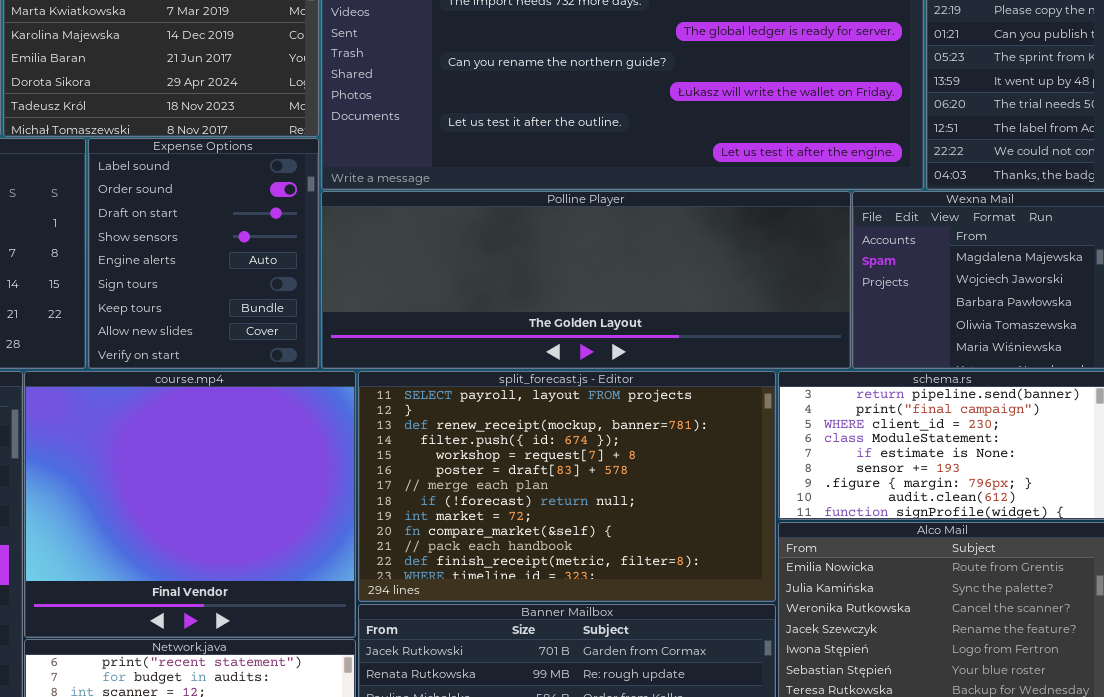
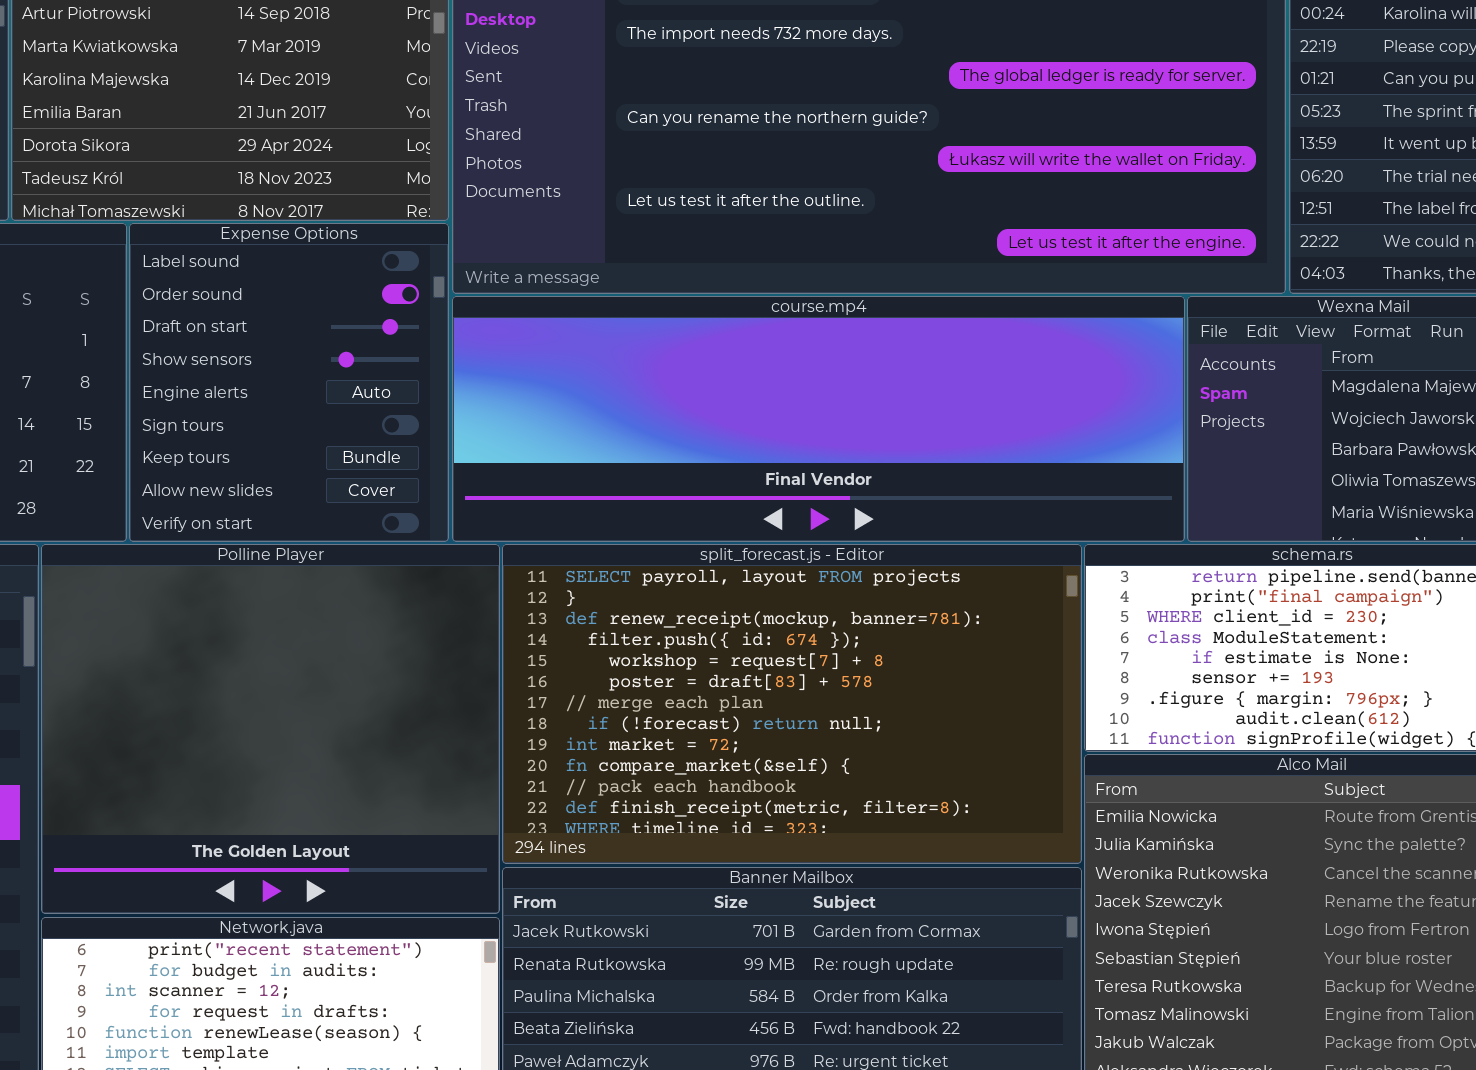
Polline Player: [321,191,851,369] -> [41,544,500,914], moved, resized
course.mp4: [24,371,356,638] -> [452,296,1185,542], moved, resized

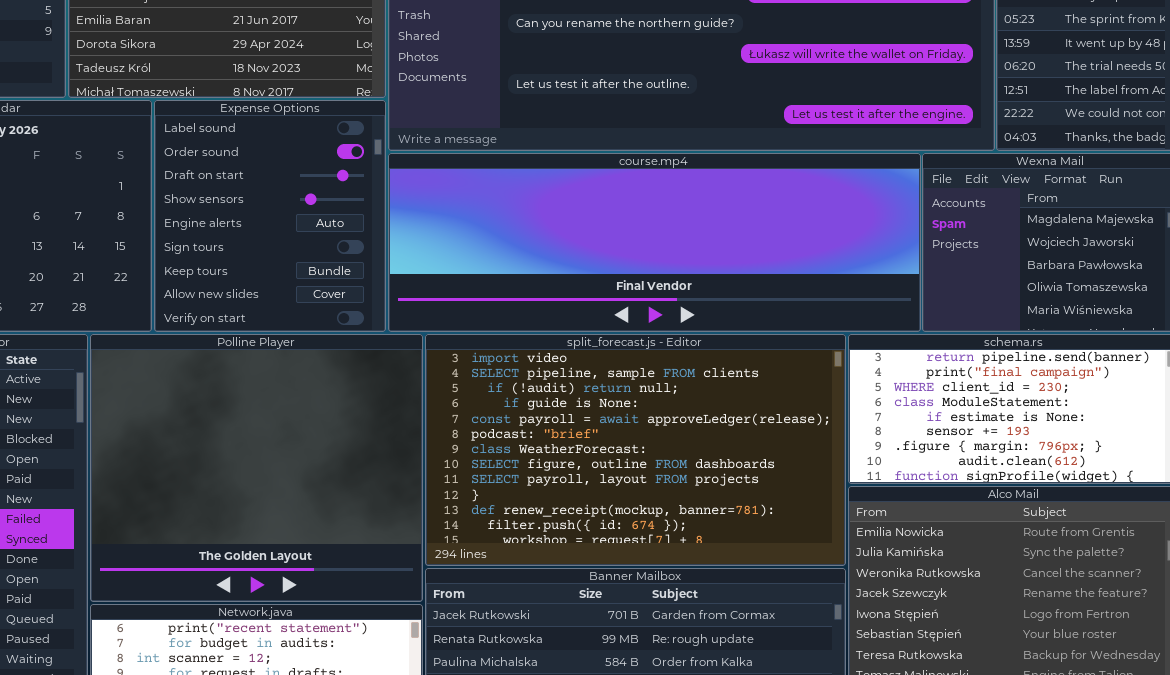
split_forecast.js - Editor: [502,544,1082,864] -> [425,334,846,566], scrolled up 8 rows

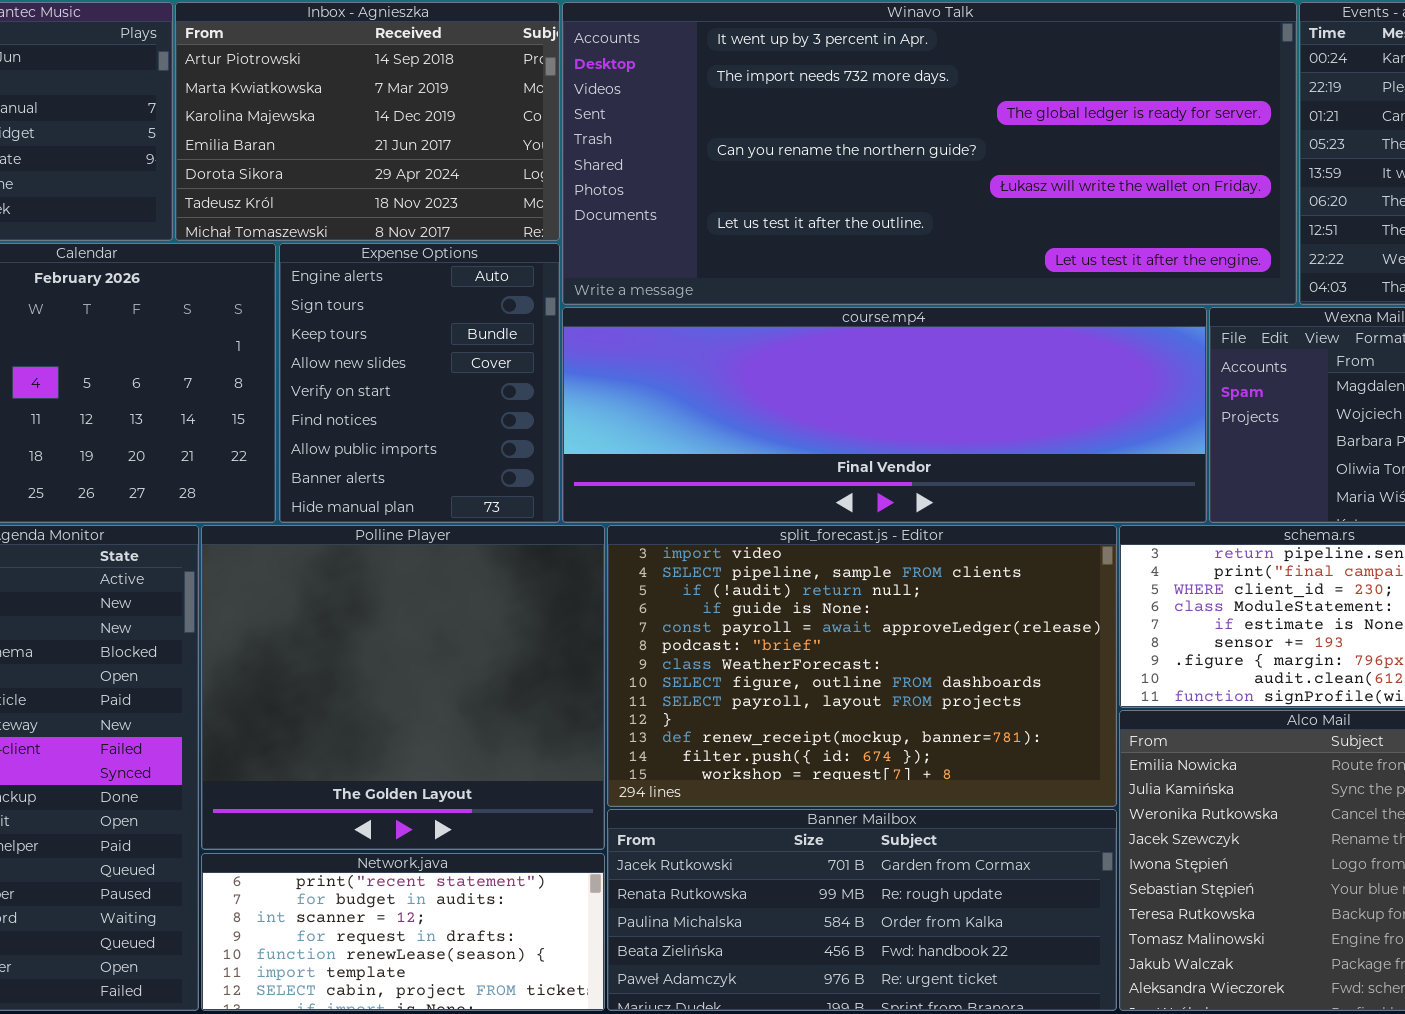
Expense Options: [154,100,386,332] -> [279,243,560,523], scrolled down 4 rows

